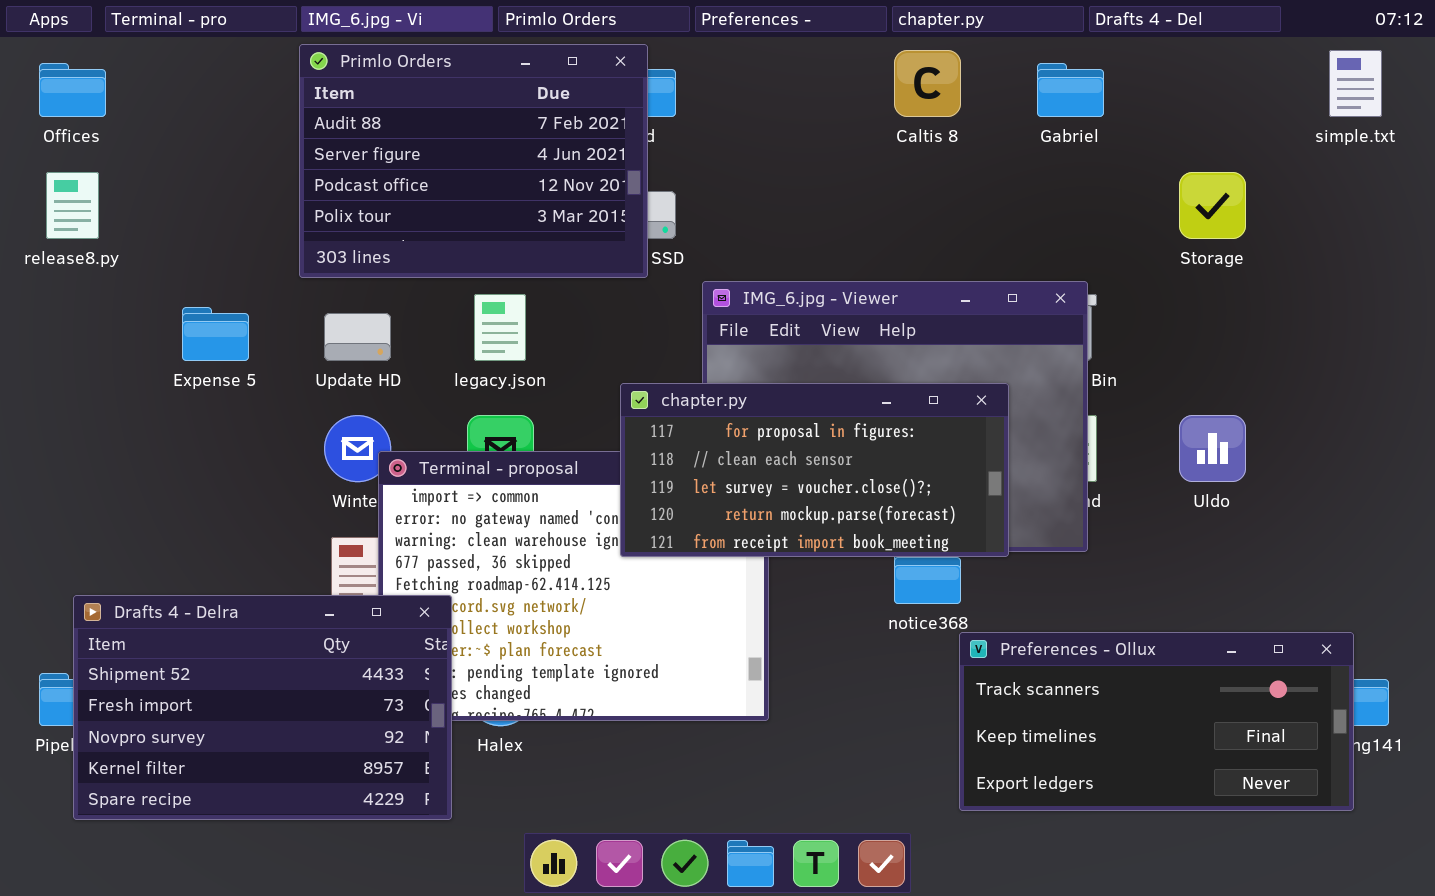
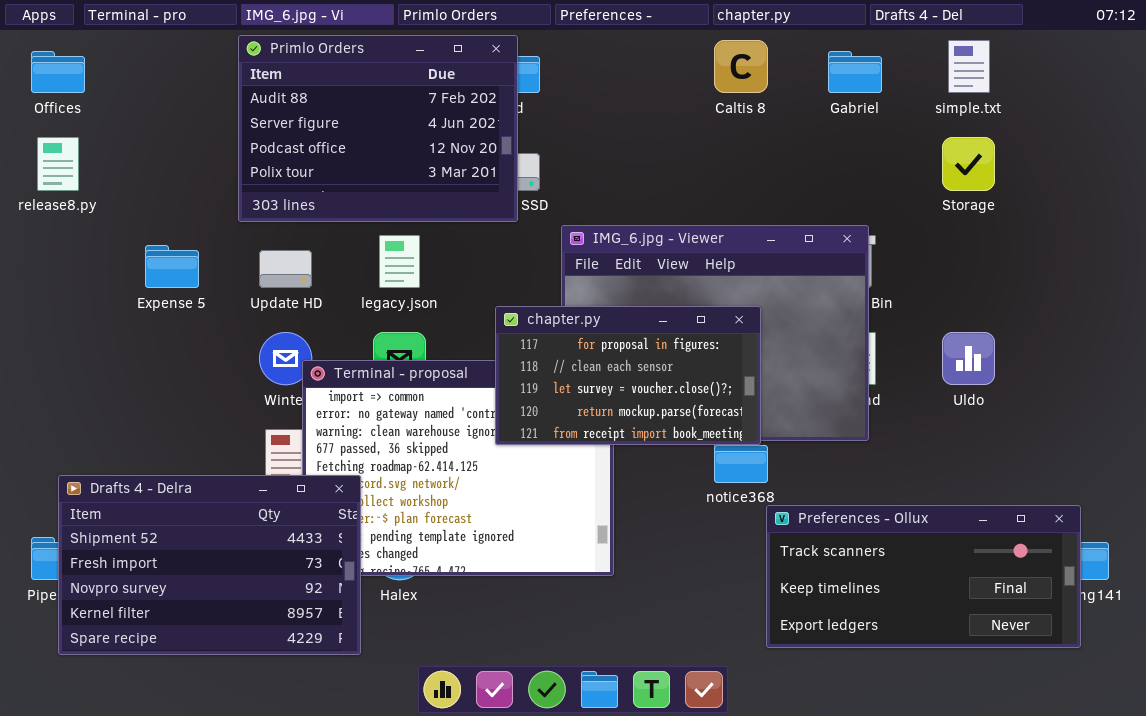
simple.txt: [1329,50,1382,117] -> [948,40,990,93], moved
chapter.py: [620,383,1009,557] -> [495,306,761,445], resized

